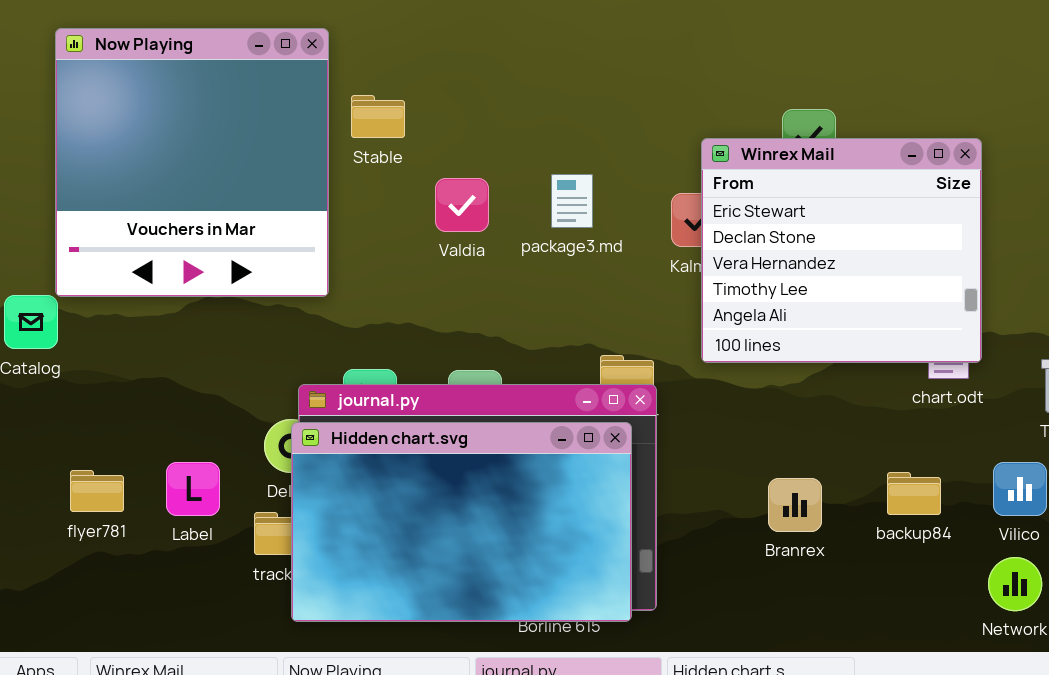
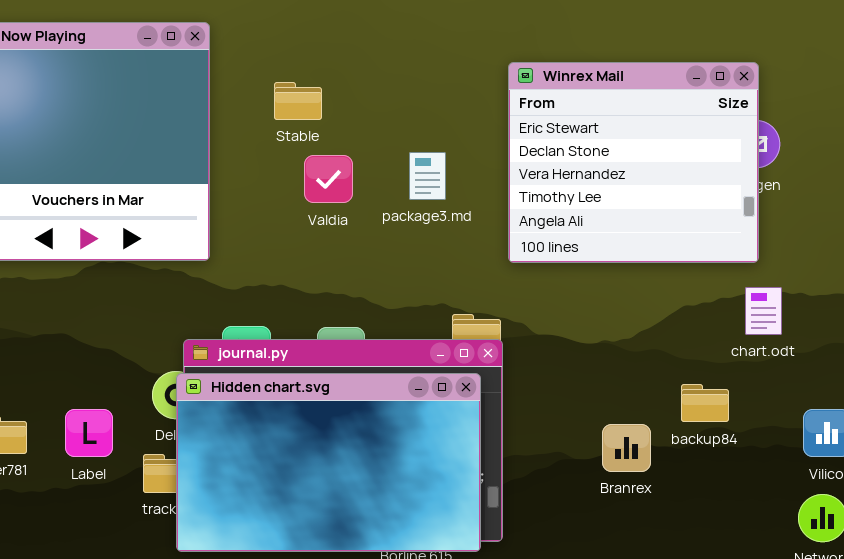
Stable: [351,95,405,138] -> [274,82,322,120], moved
Winrex Mail: [701,138,982,363] -> [508,62,759,263], moved
backup84: [887,472,941,515] -> [681,384,729,422], moved

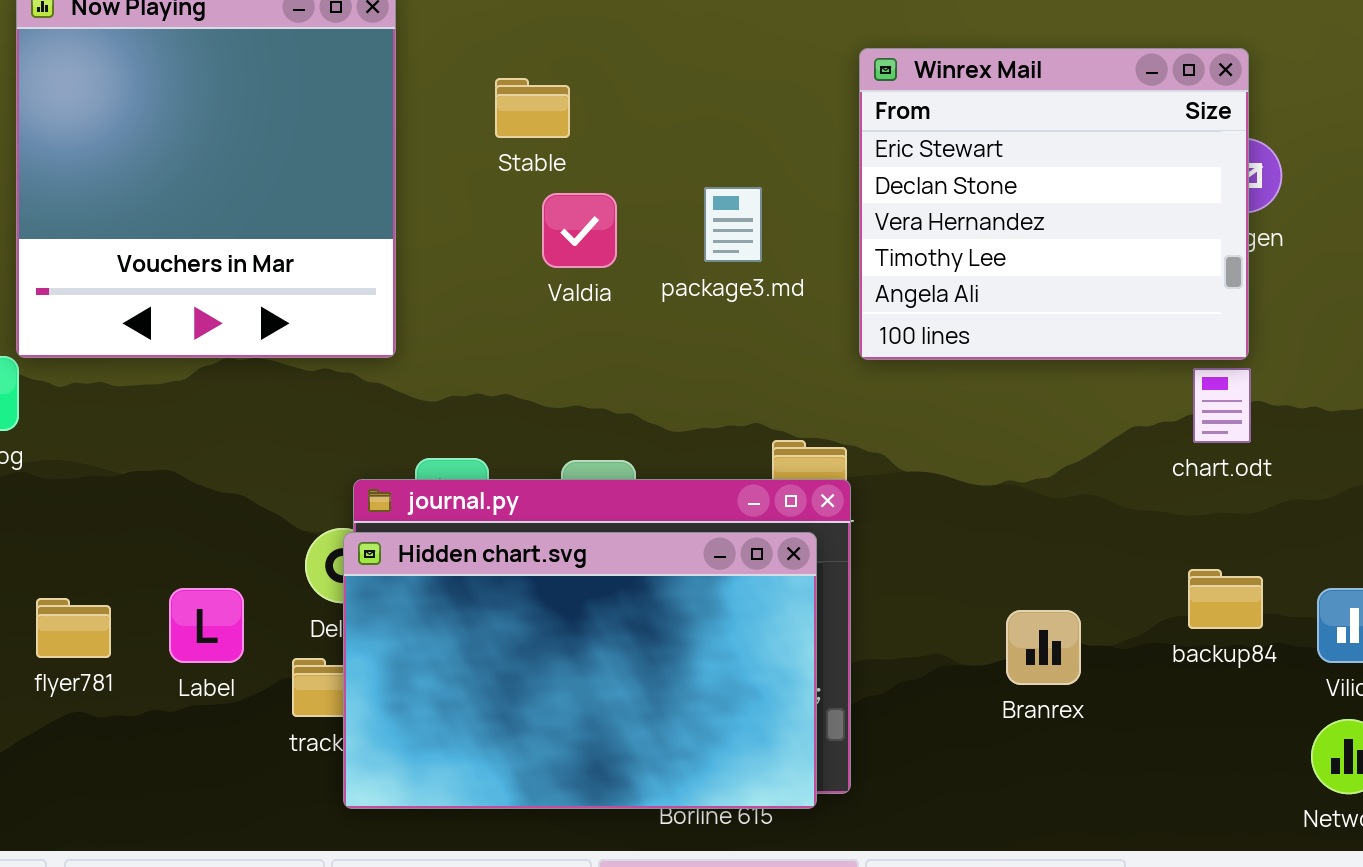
chart.odt: [745,287,782,335] -> [1193,368,1251,443], moved
backup84: [681,384,729,422] -> [1188,569,1263,629], moved

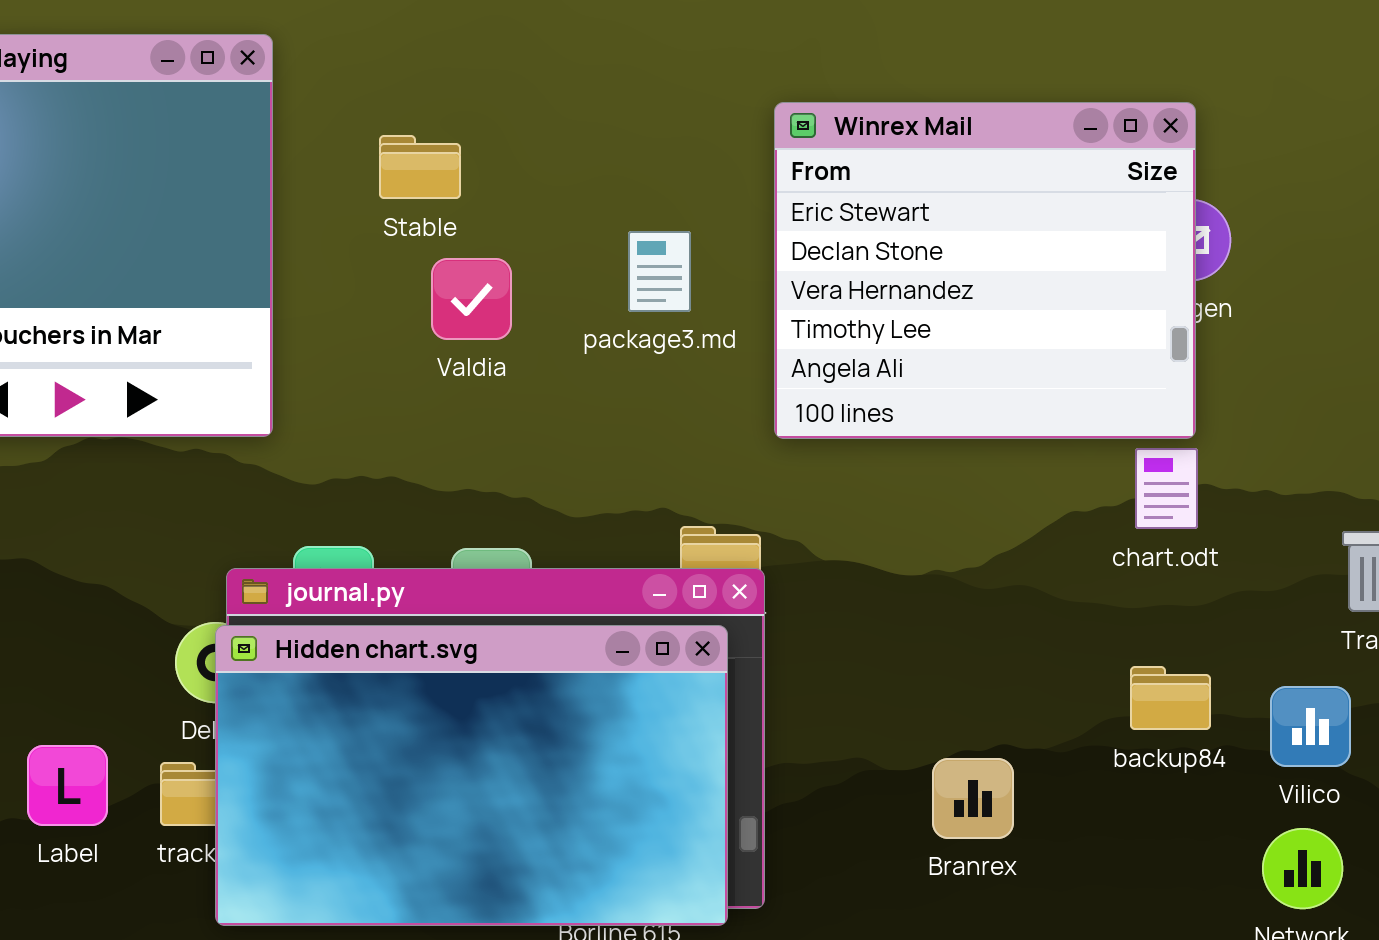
package3.md: [704,187,762,262] -> [628,231,691,312], moved
Label: [169,588,244,663] -> [27,745,108,826], moved
Branrex: [1006,610,1081,685] -> [932,758,1014,839], moved

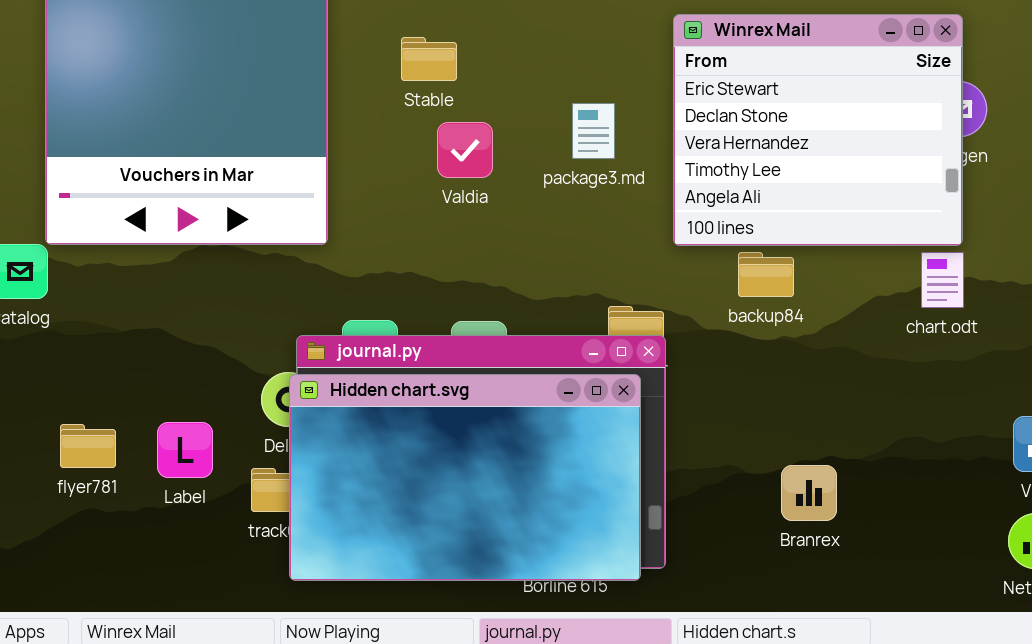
backup84: [1130,666,1211,730] -> [738,252,794,297], moved
Label: [27,745,108,826] -> [157,422,213,478], moved

